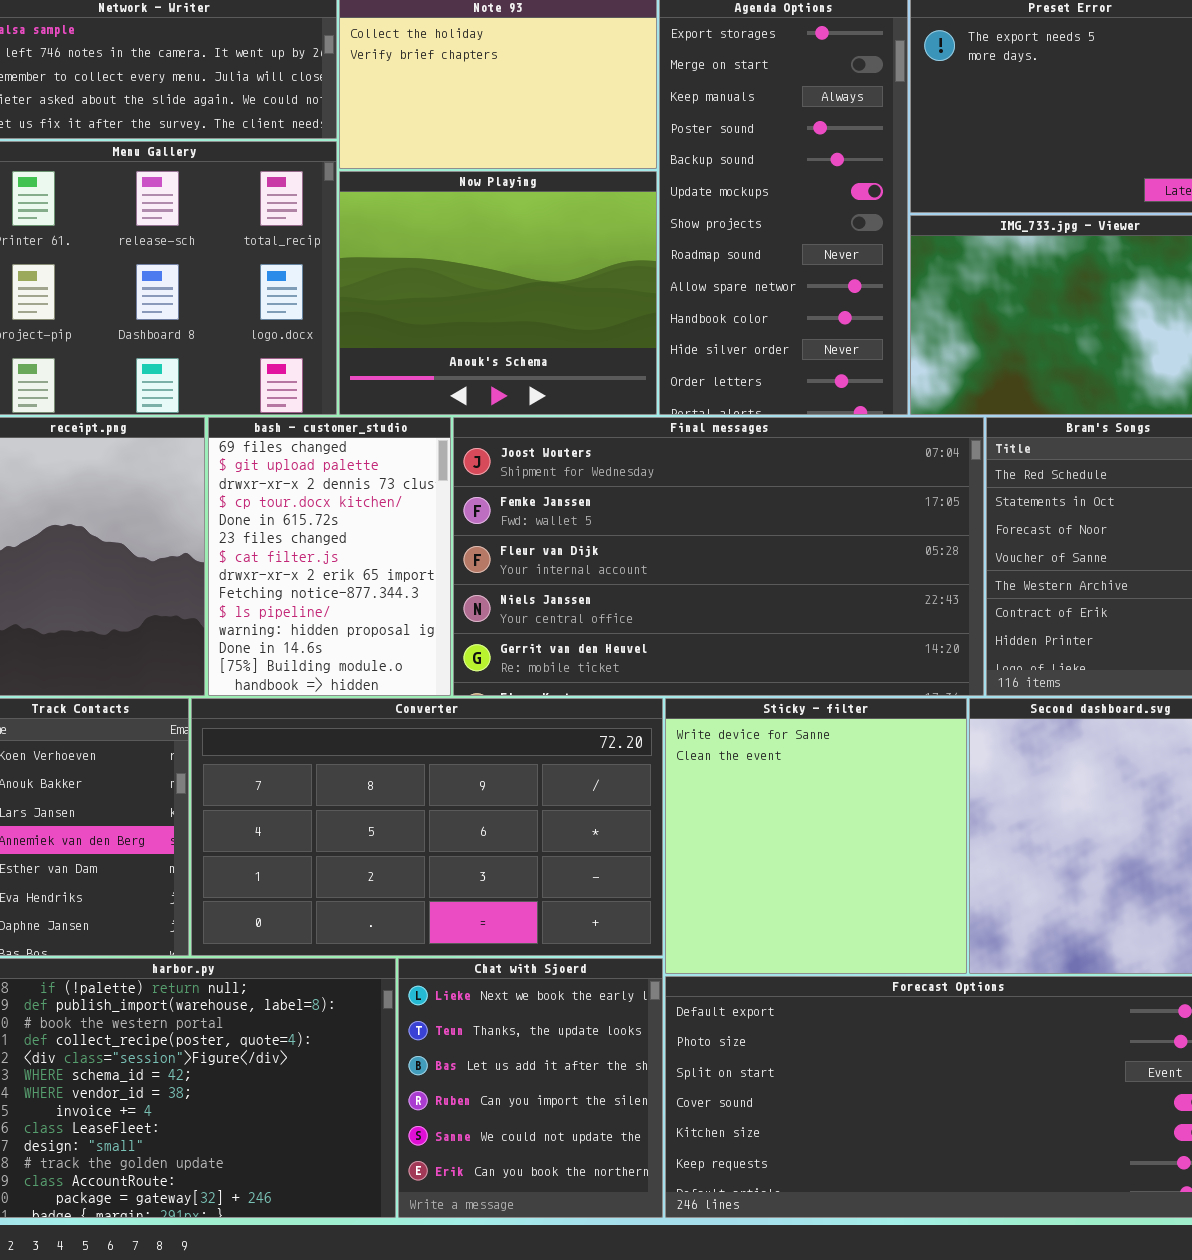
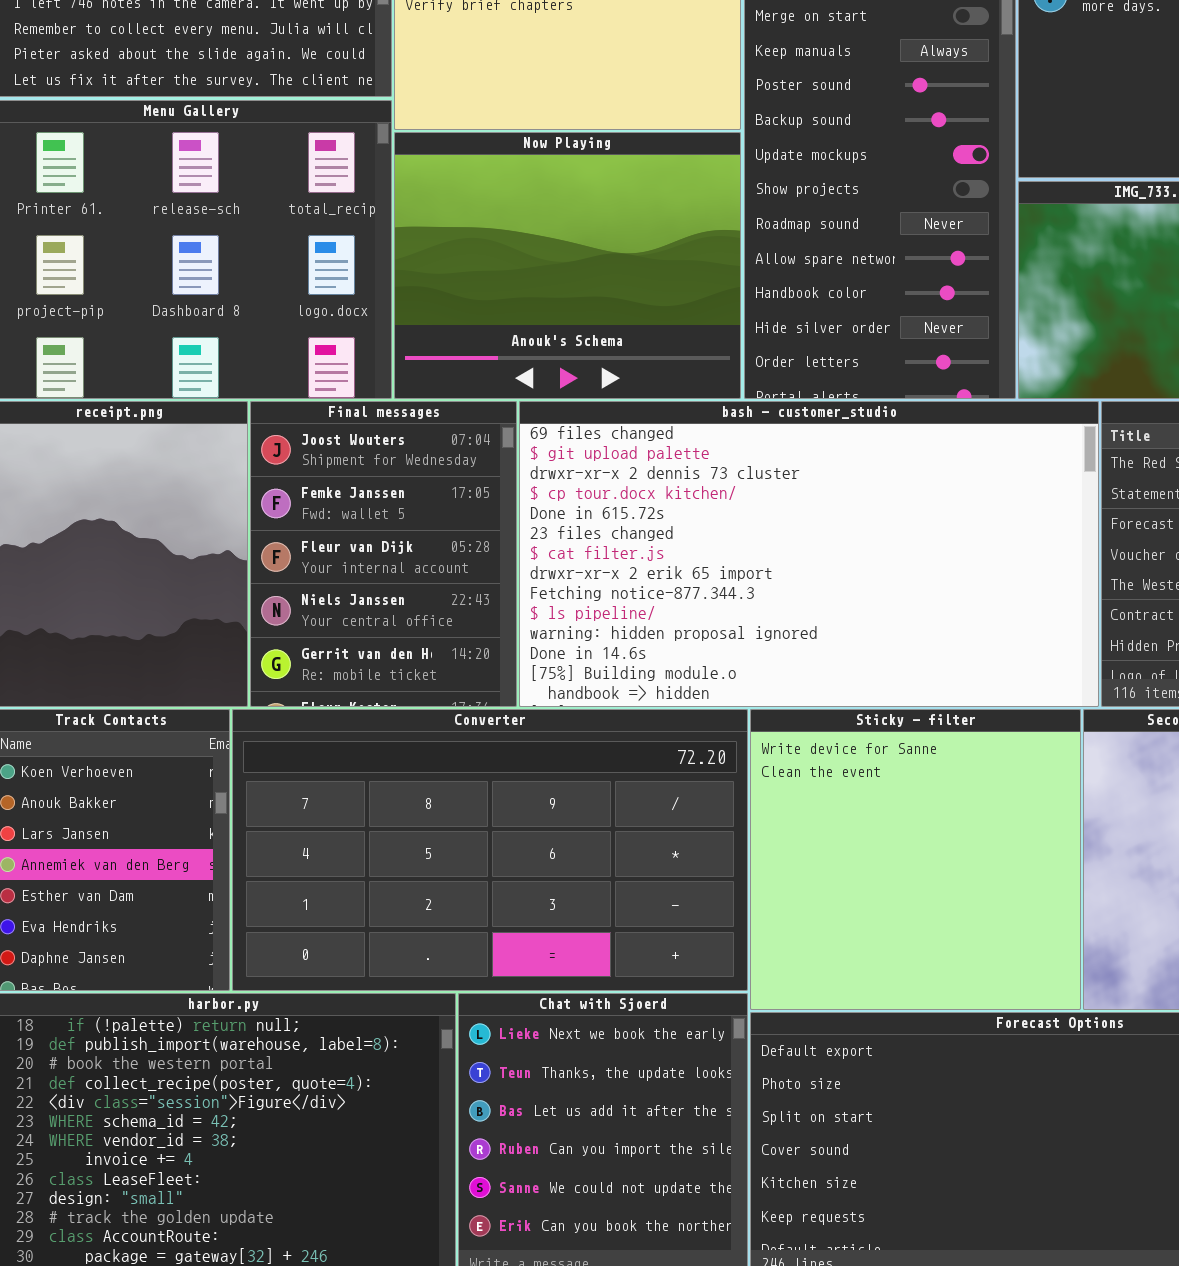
bash - customer_studio: [208,417,451,696] -> [519,401,1099,707], moved, resized
Final messages: [453,417,984,696] -> [250,401,517,707], moved, resized

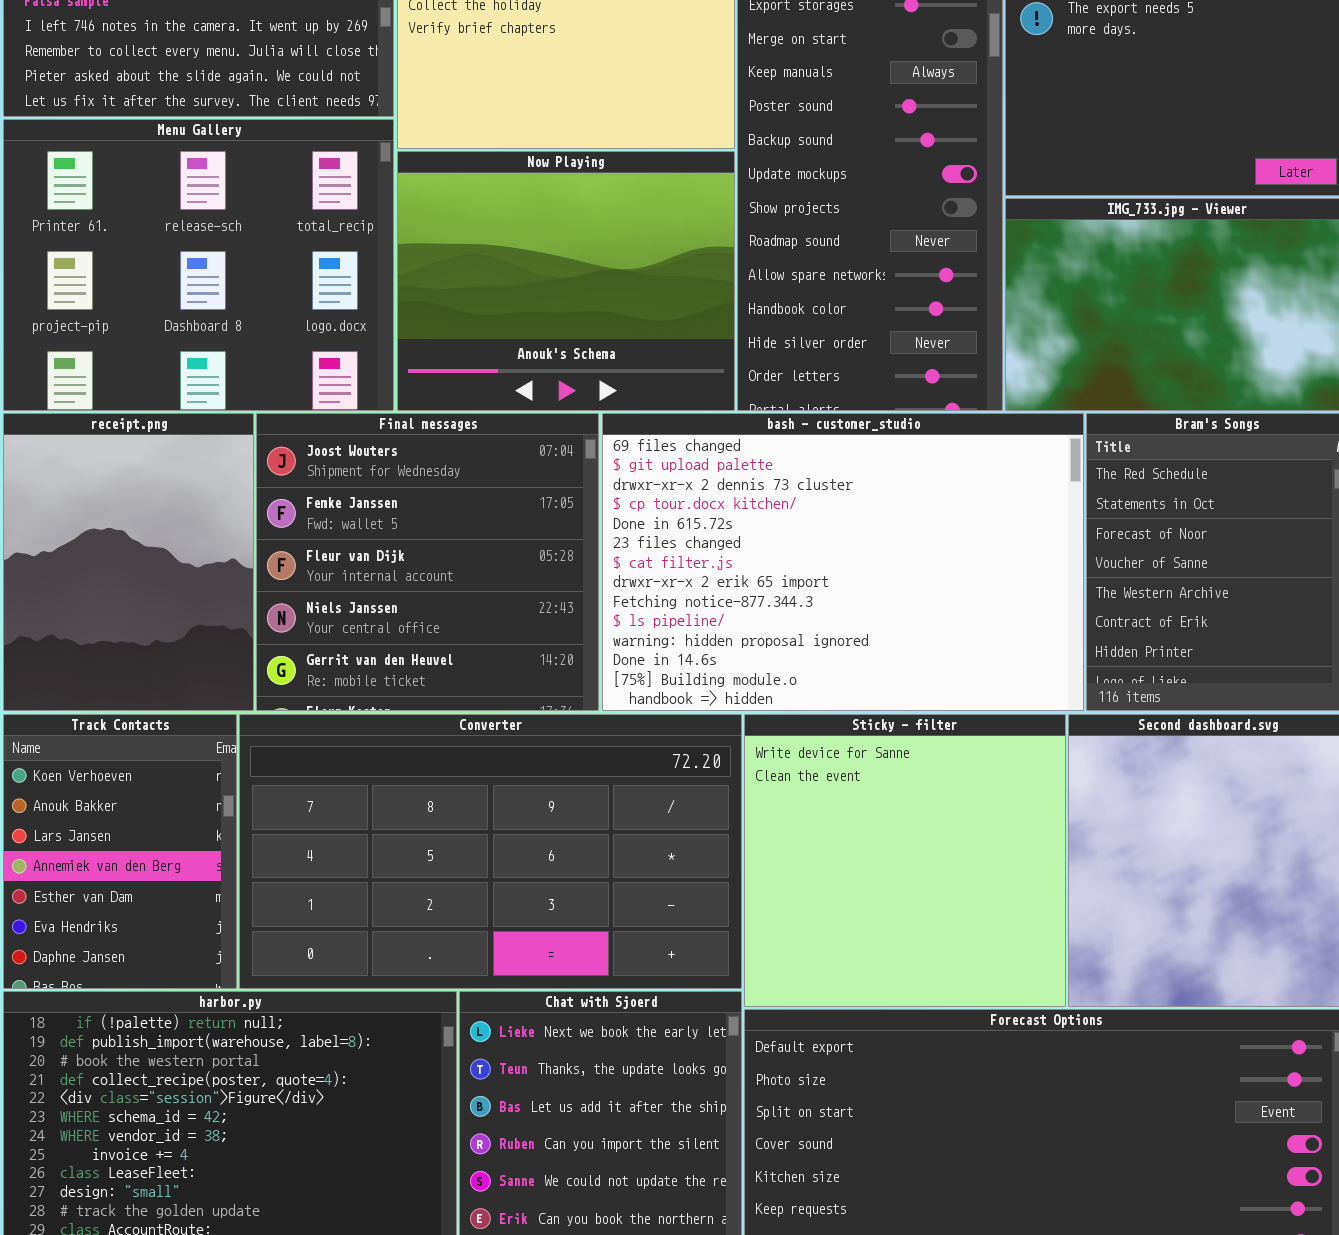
Final messages: [250,401,517,707] -> [256,413,599,711], resized
bash - customer_studio: [519,401,1099,707] -> [602,413,1084,711], resized

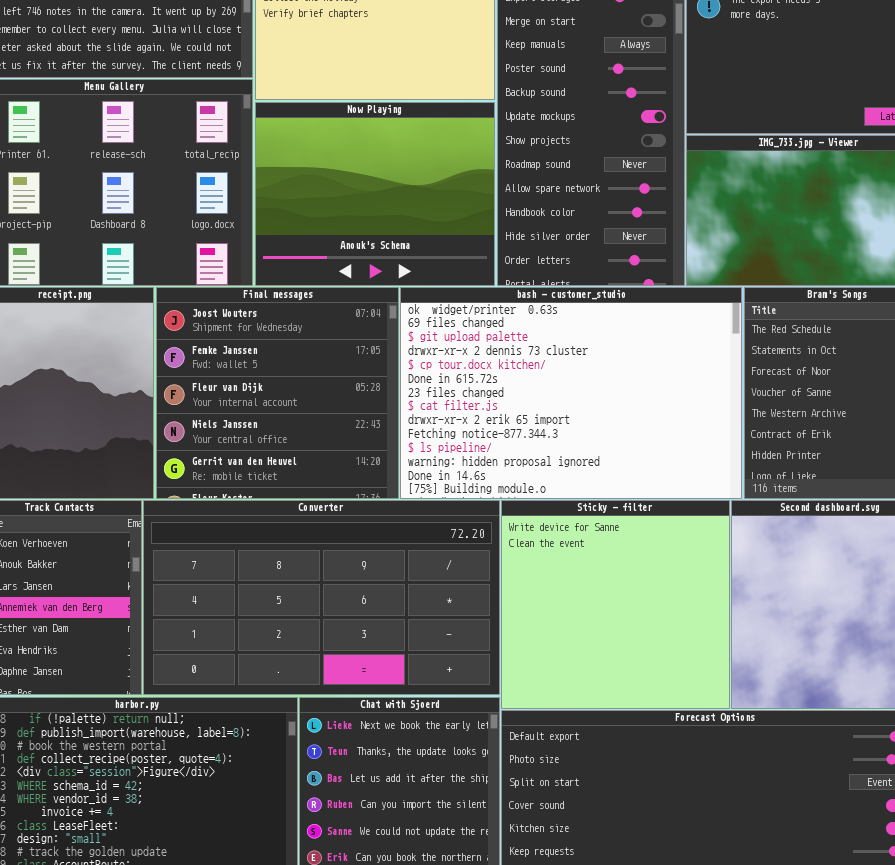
bash - customer_studio: [602,413,1084,711] -> [400,287,742,499], scrolled up 1 row

